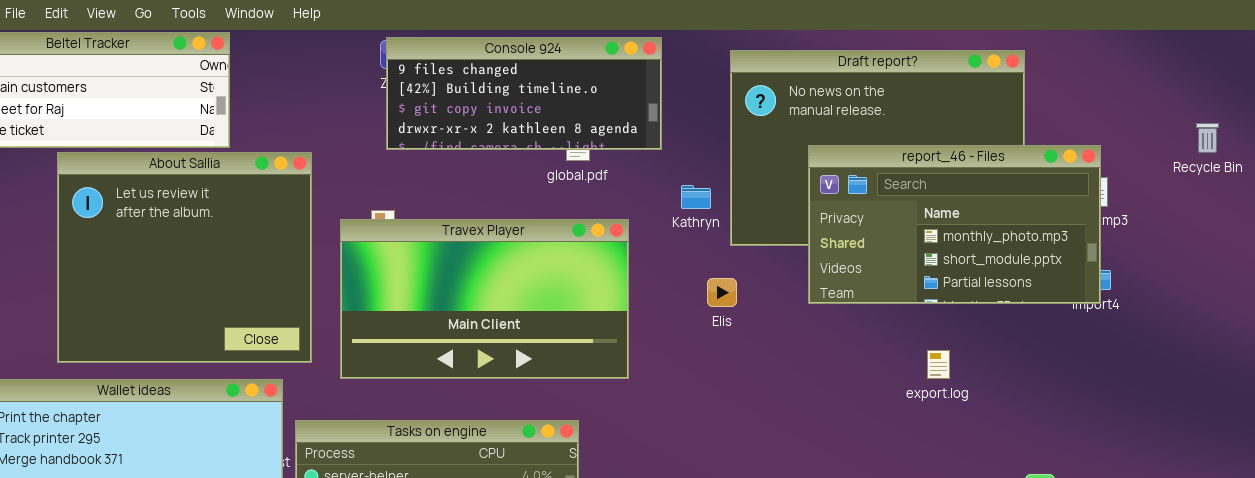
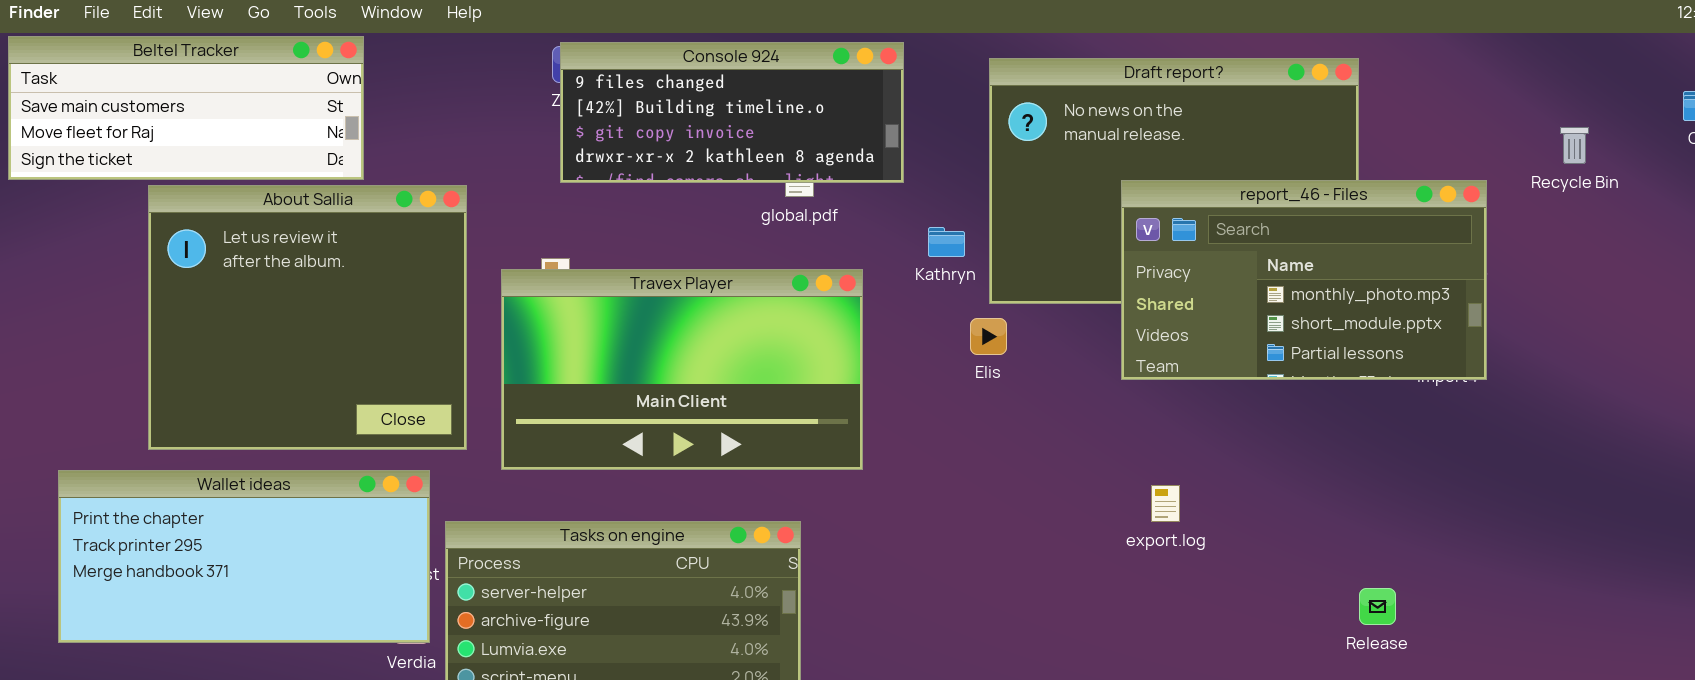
Recycle Bin: [1196,123,1219,153] -> [1560,127,1589,164], moved
report_46 - Files: [808,145,1101,304] -> [1121,180,1487,380], moved
Elis: [707,278,737,307] -> [970,318,1007,355], moved
export.log: [927,350,950,379] -> [1151,485,1180,522], moved

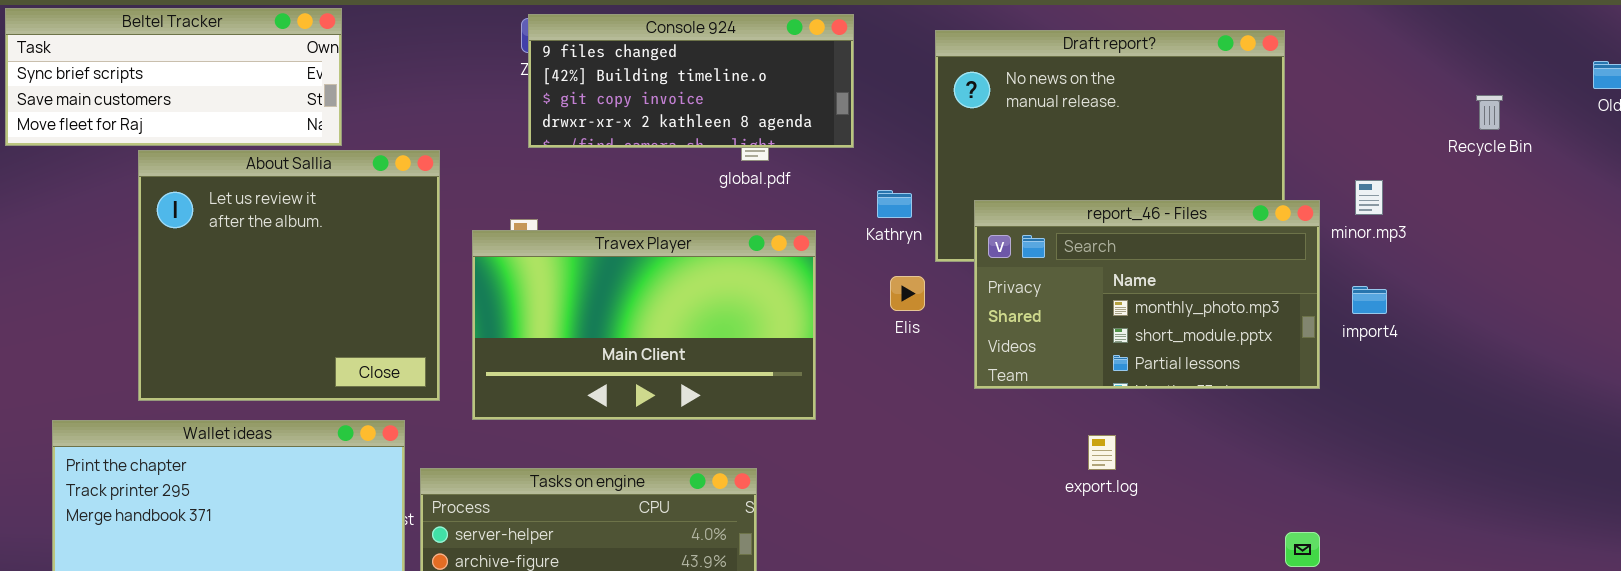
Beltel Tracker: [8,36,364,180] -> [5,8,342,146], scrolled up 1 row
report_46 - Files: [1121,180,1487,380] -> [974,200,1320,389], moved
Elis: [970,318,1007,355] -> [890,276,925,311], moved

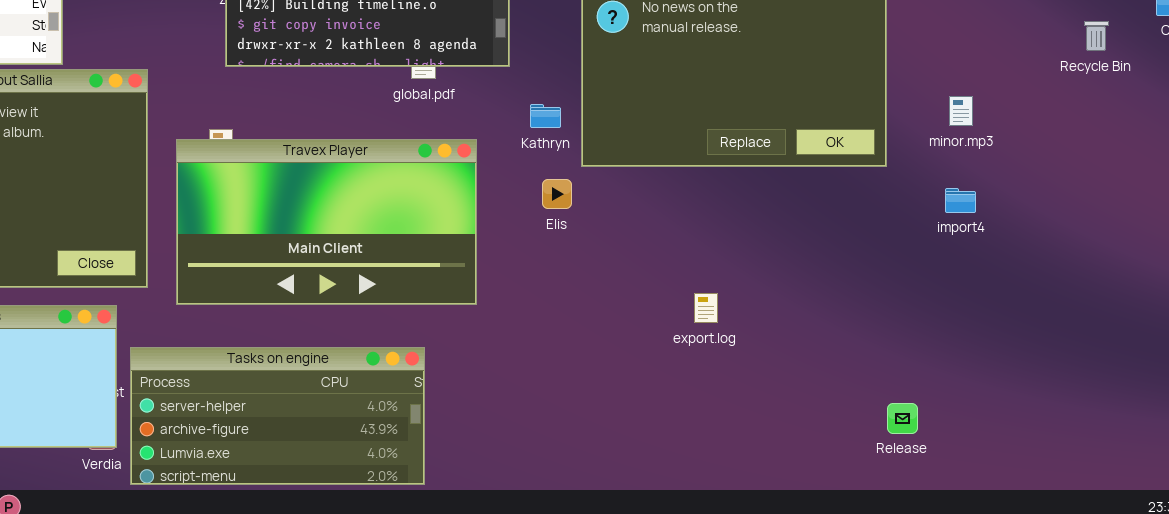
Recycle Bin: [1476,95,1503,130] -> [1084,21,1109,51], moved
report_46 - Files: [974,200,1320,389] -> none, closed
export.log: [1088,435,1116,470] -> [694,293,718,323], moved

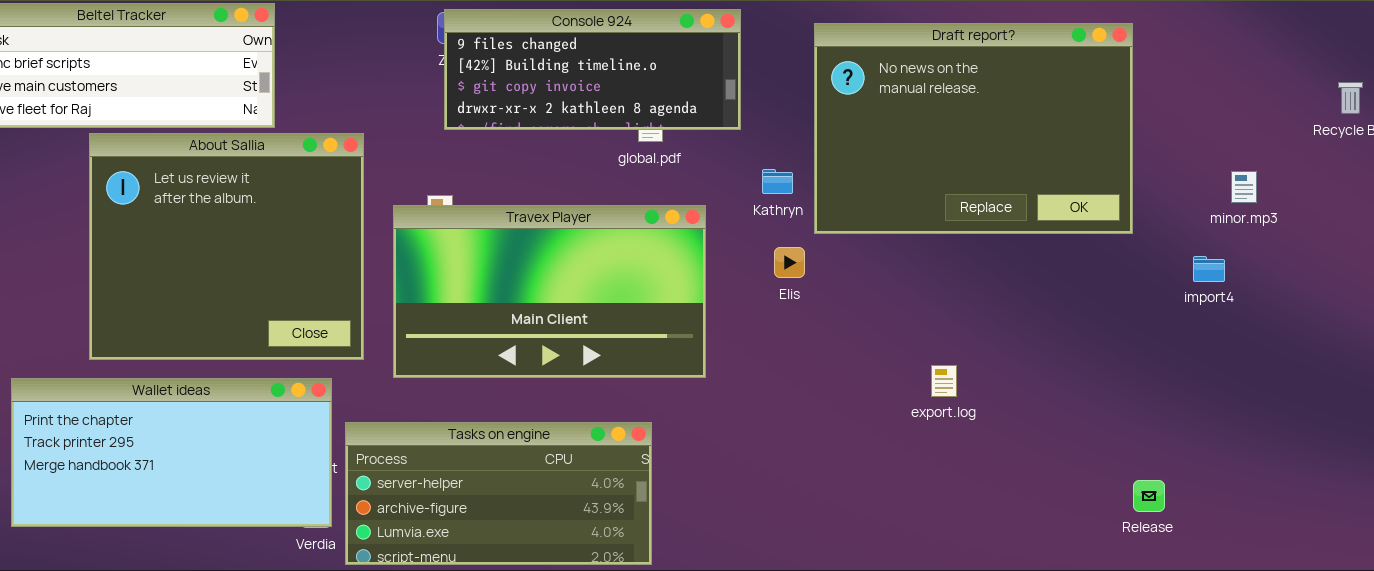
minor.mp3: [949,96,973,126] -> [1231,171,1257,203], moved

